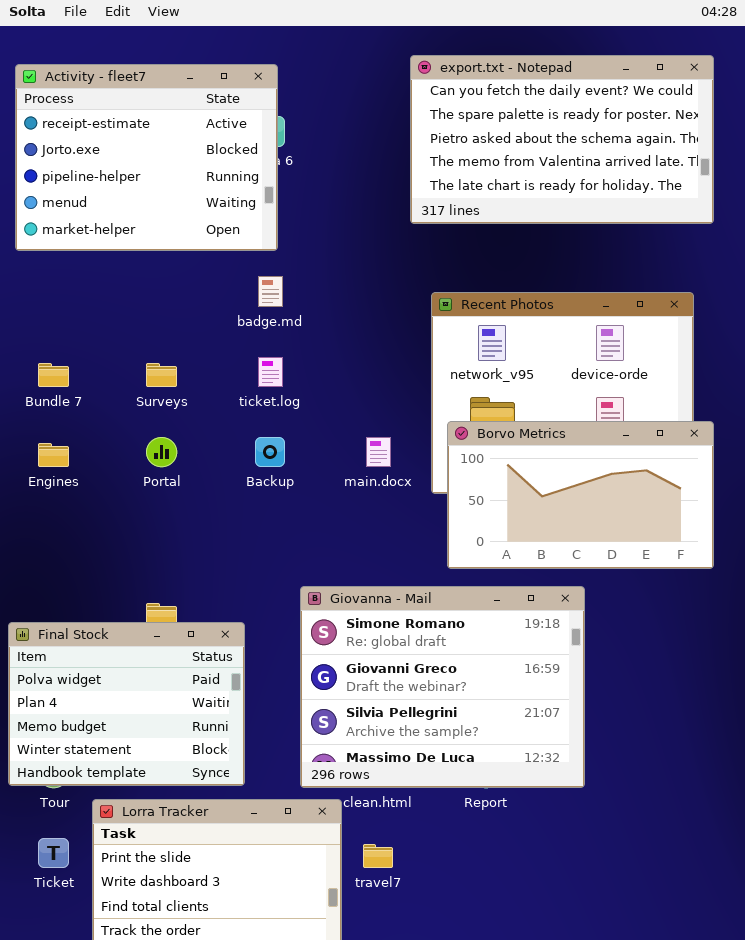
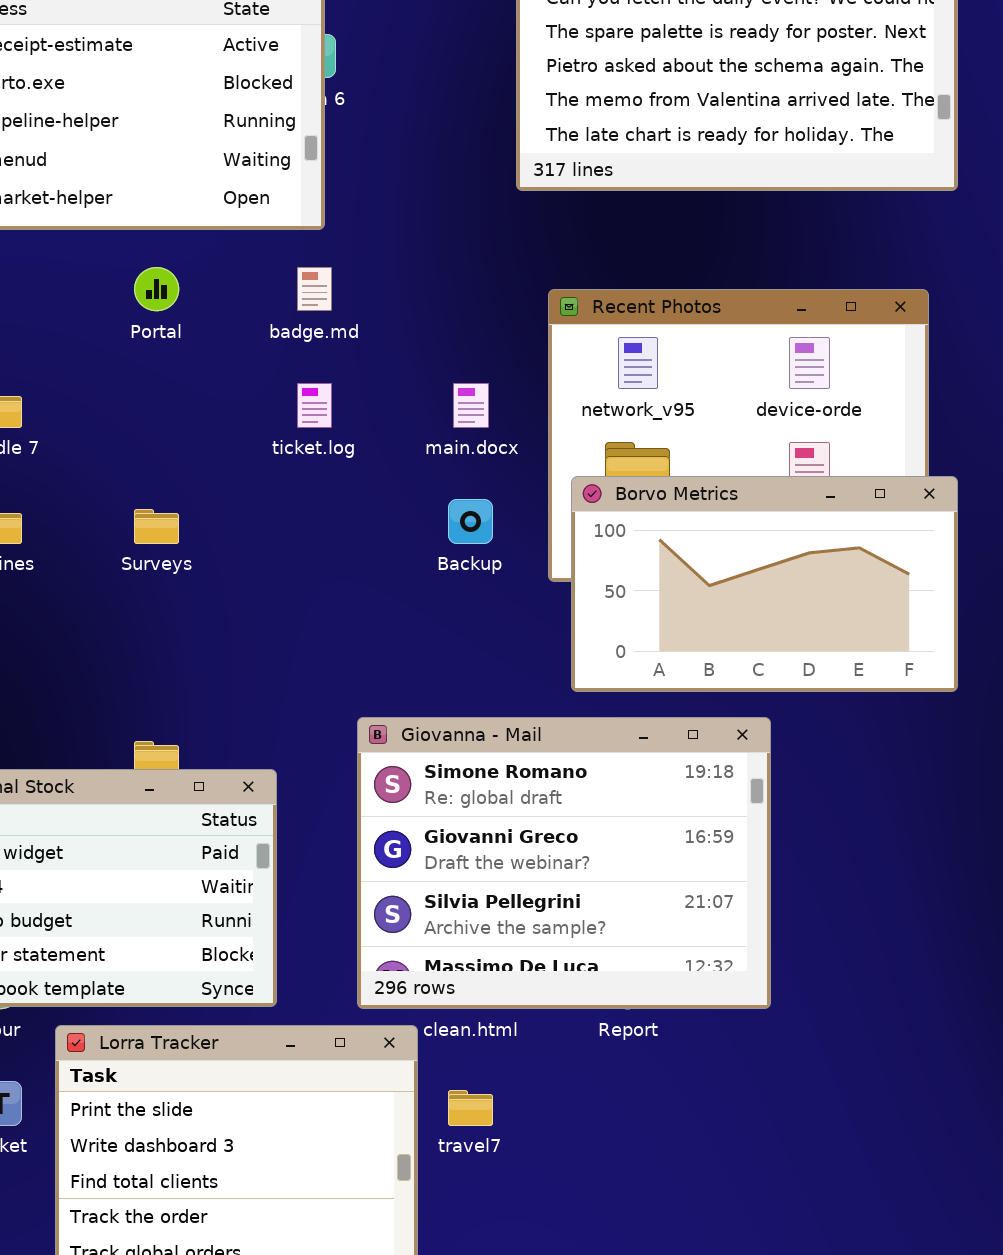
Surveys: [146,363,177,387] -> [134,509,179,544], moved
Portal: [146,437,177,467] -> [134,267,179,311], moved
Backup: [255,437,285,467] -> [448,499,493,544], moved
main.docx: [366,437,391,467] -> [453,383,489,428], moved

